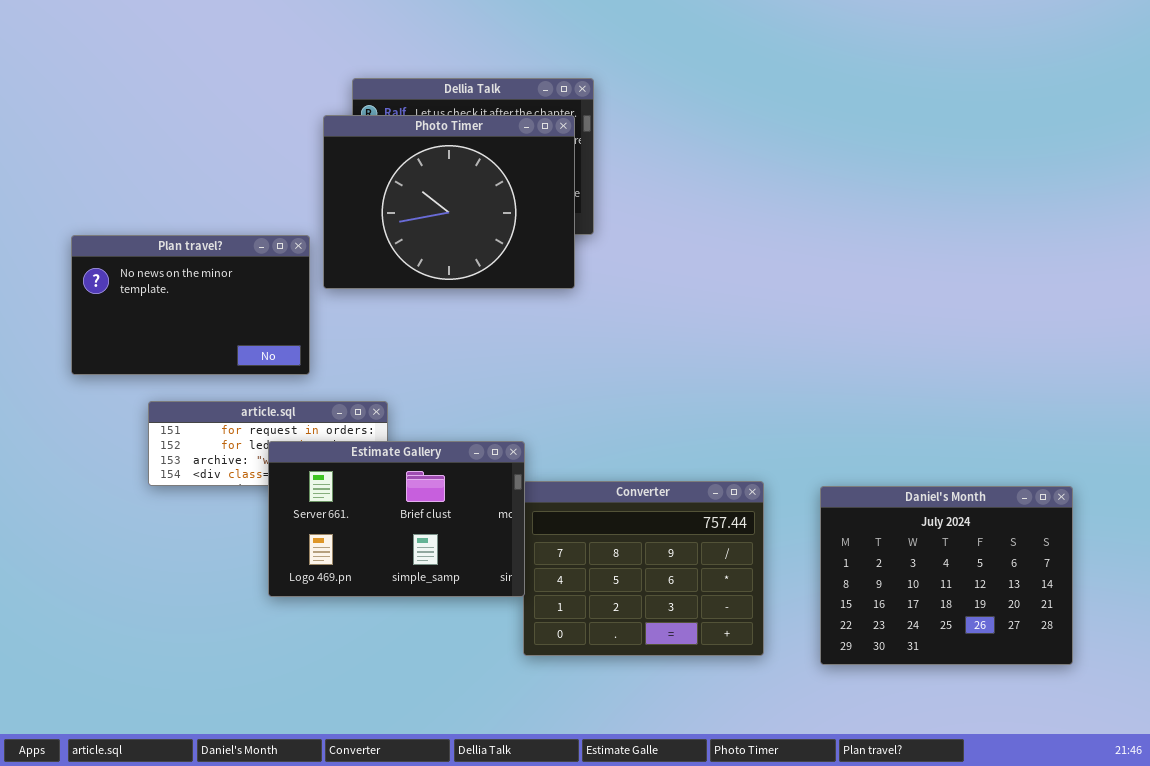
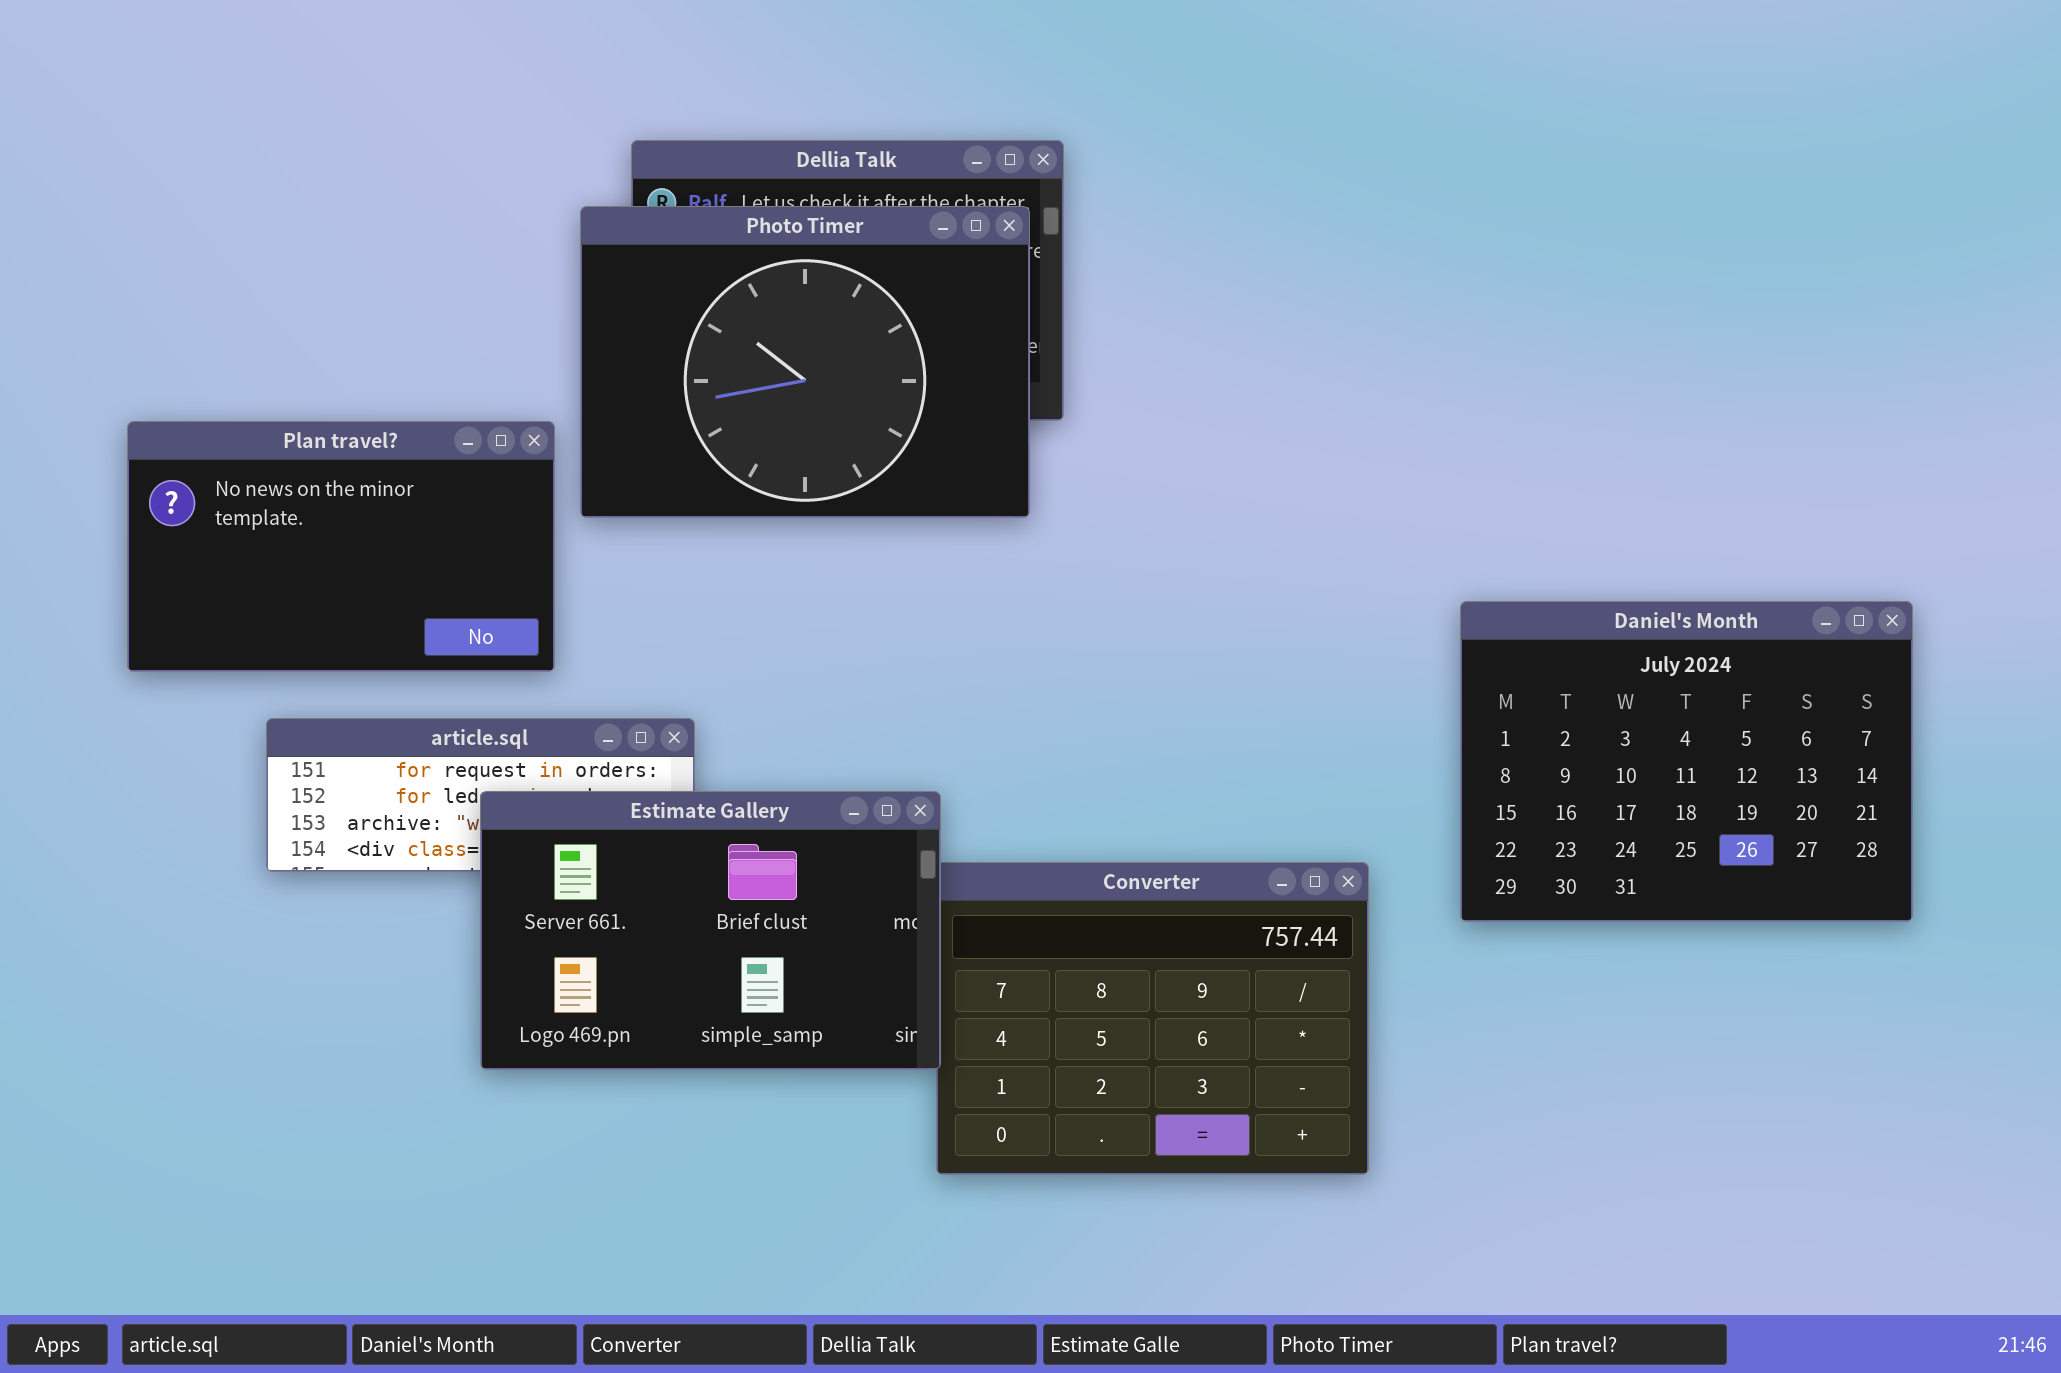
Daniel's Month: [820,486,1073,665] -> [1460,601,1913,922], moved

